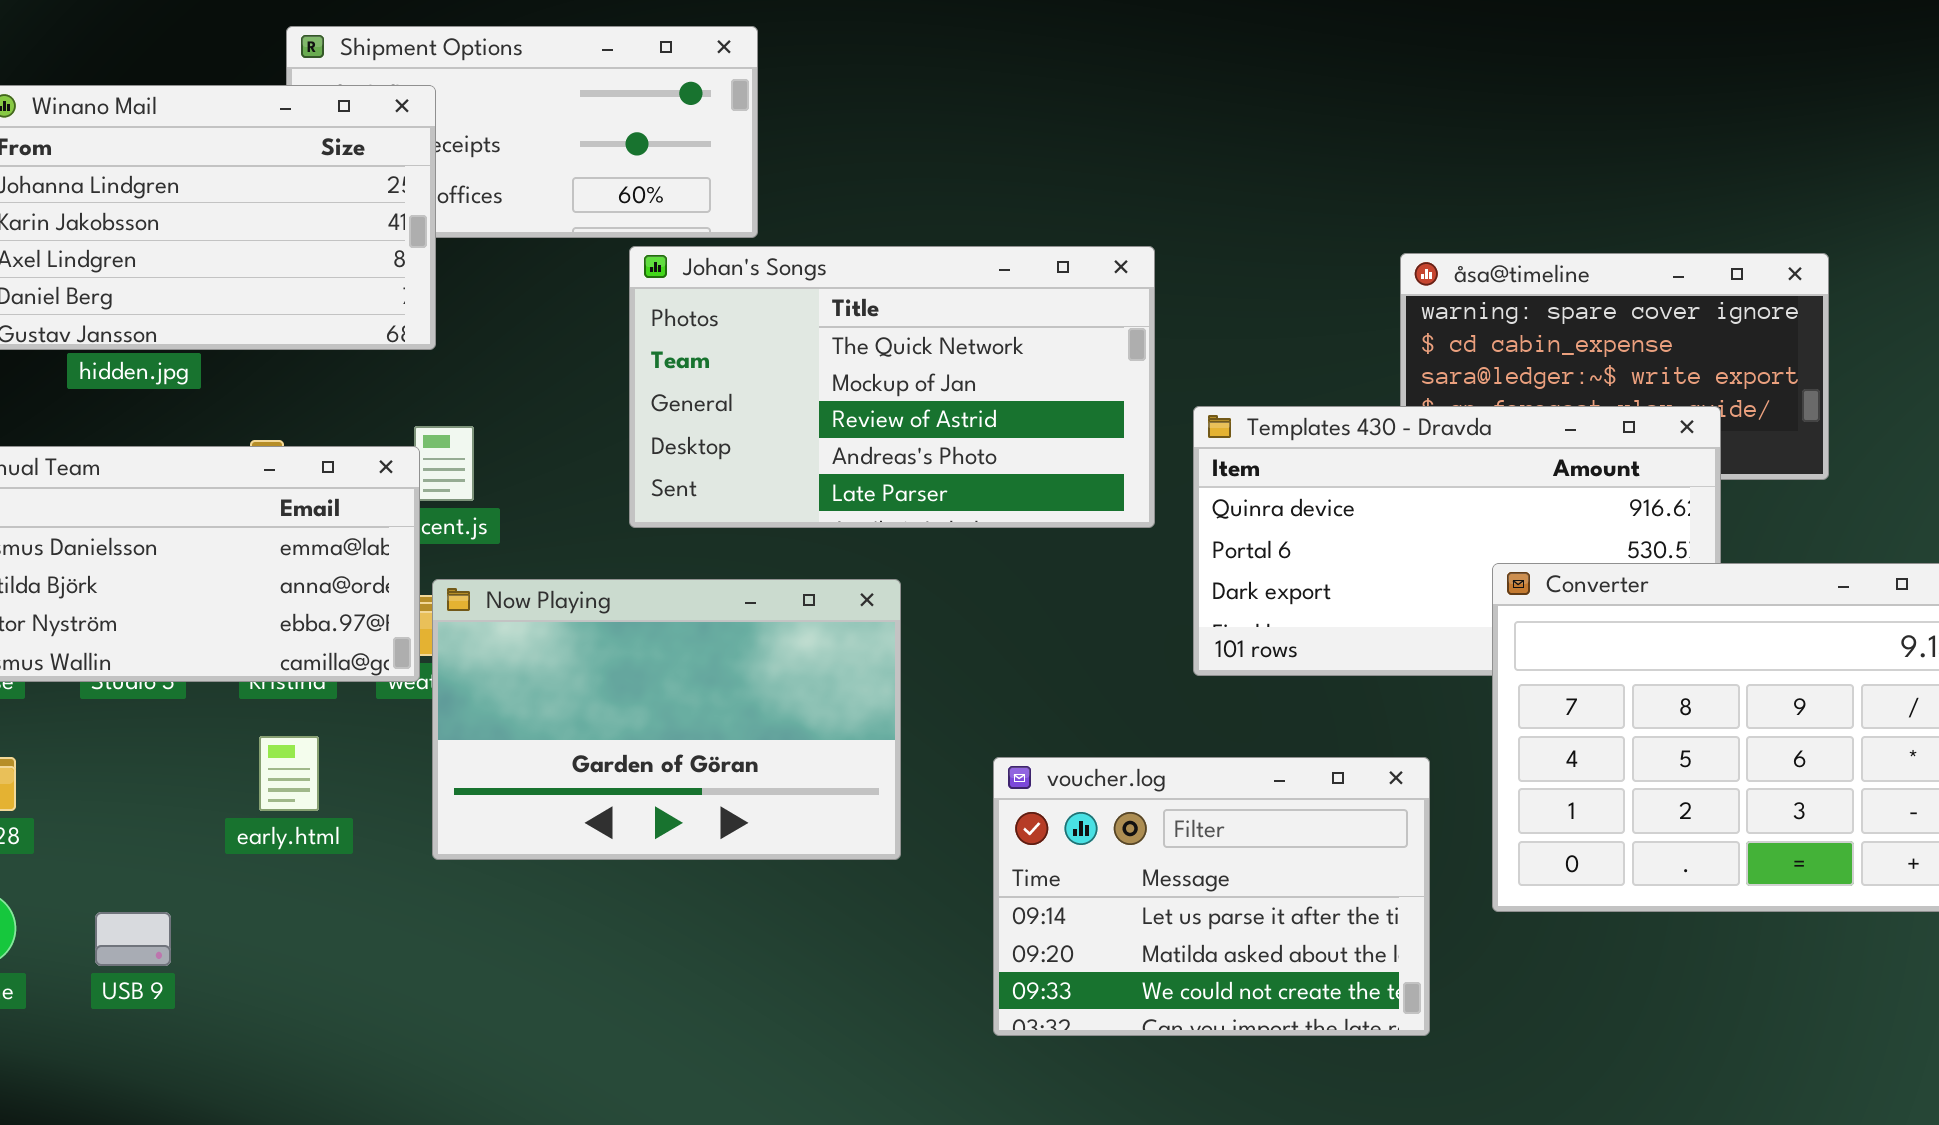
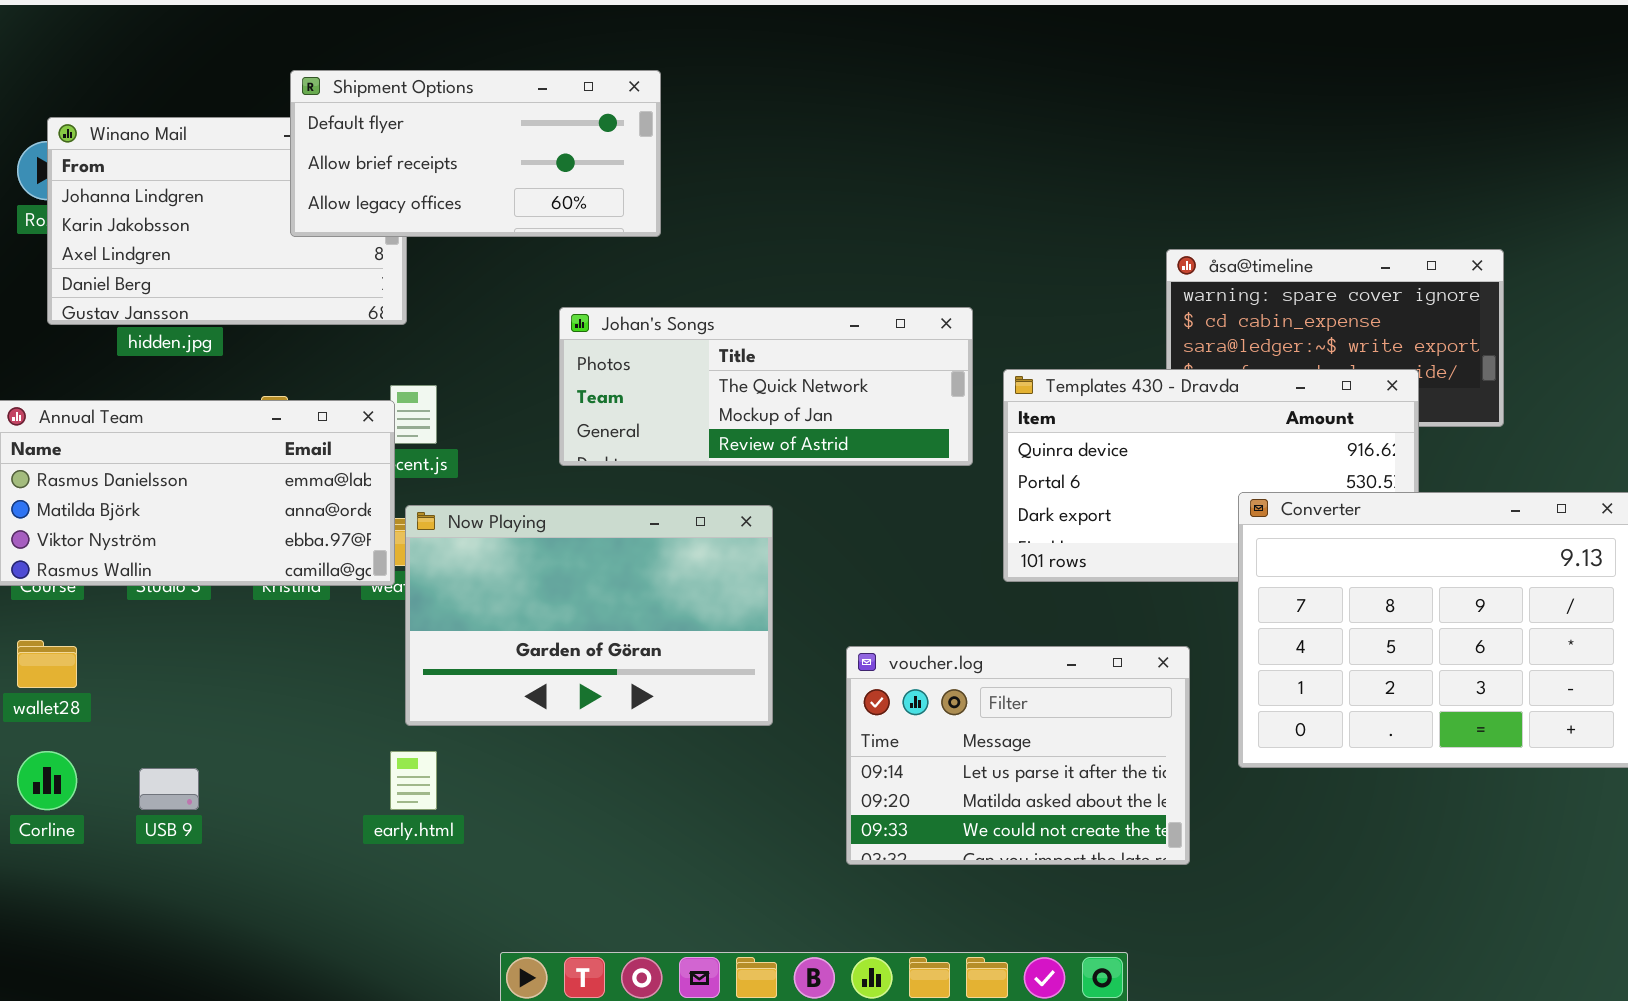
Shipment Options: [286,26,758,238] -> [290,70,661,237], raised
Johan's Songs: [629,246,1155,528] -> [559,307,973,466], resized
early.html: [259,736,319,811] -> [390,751,437,810], moved

